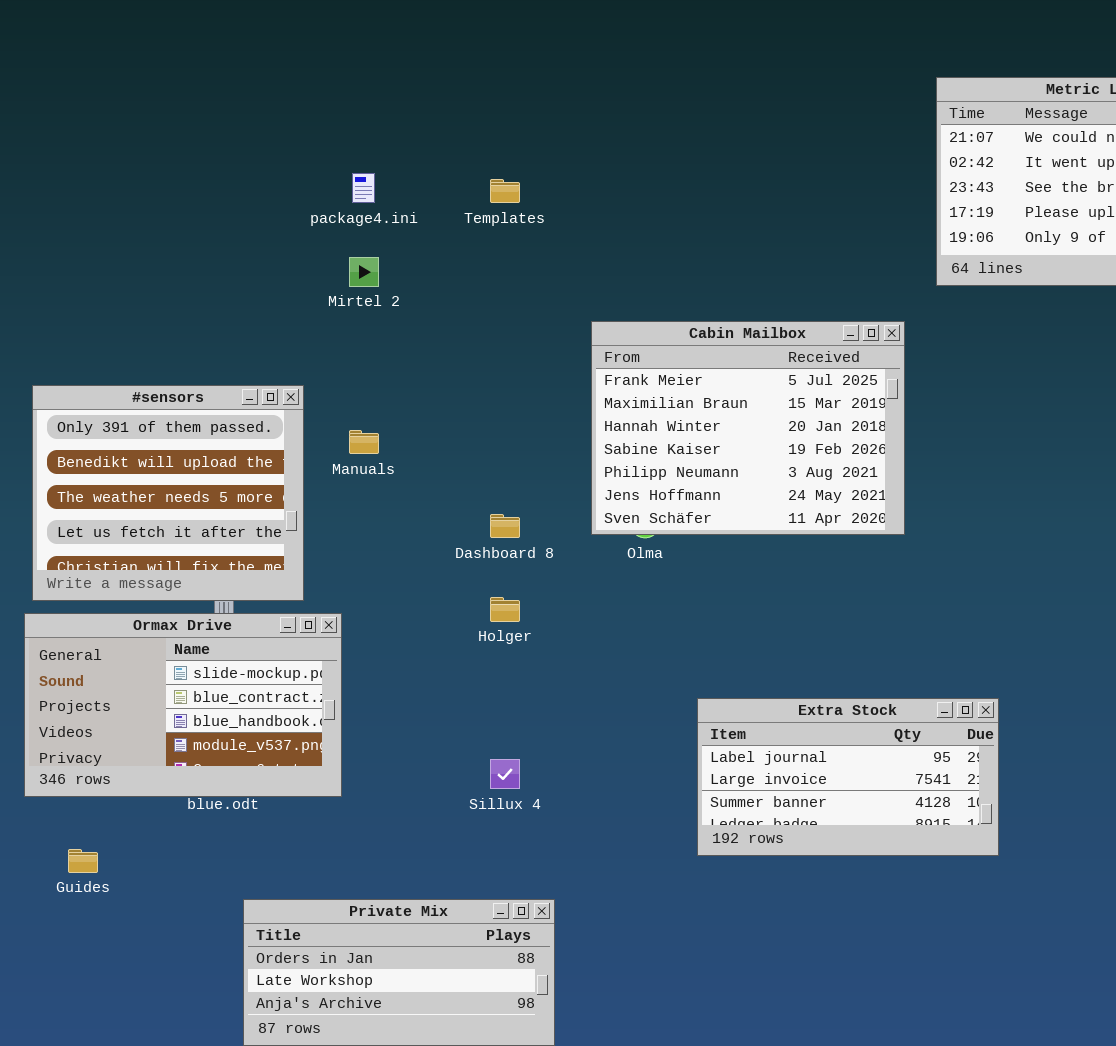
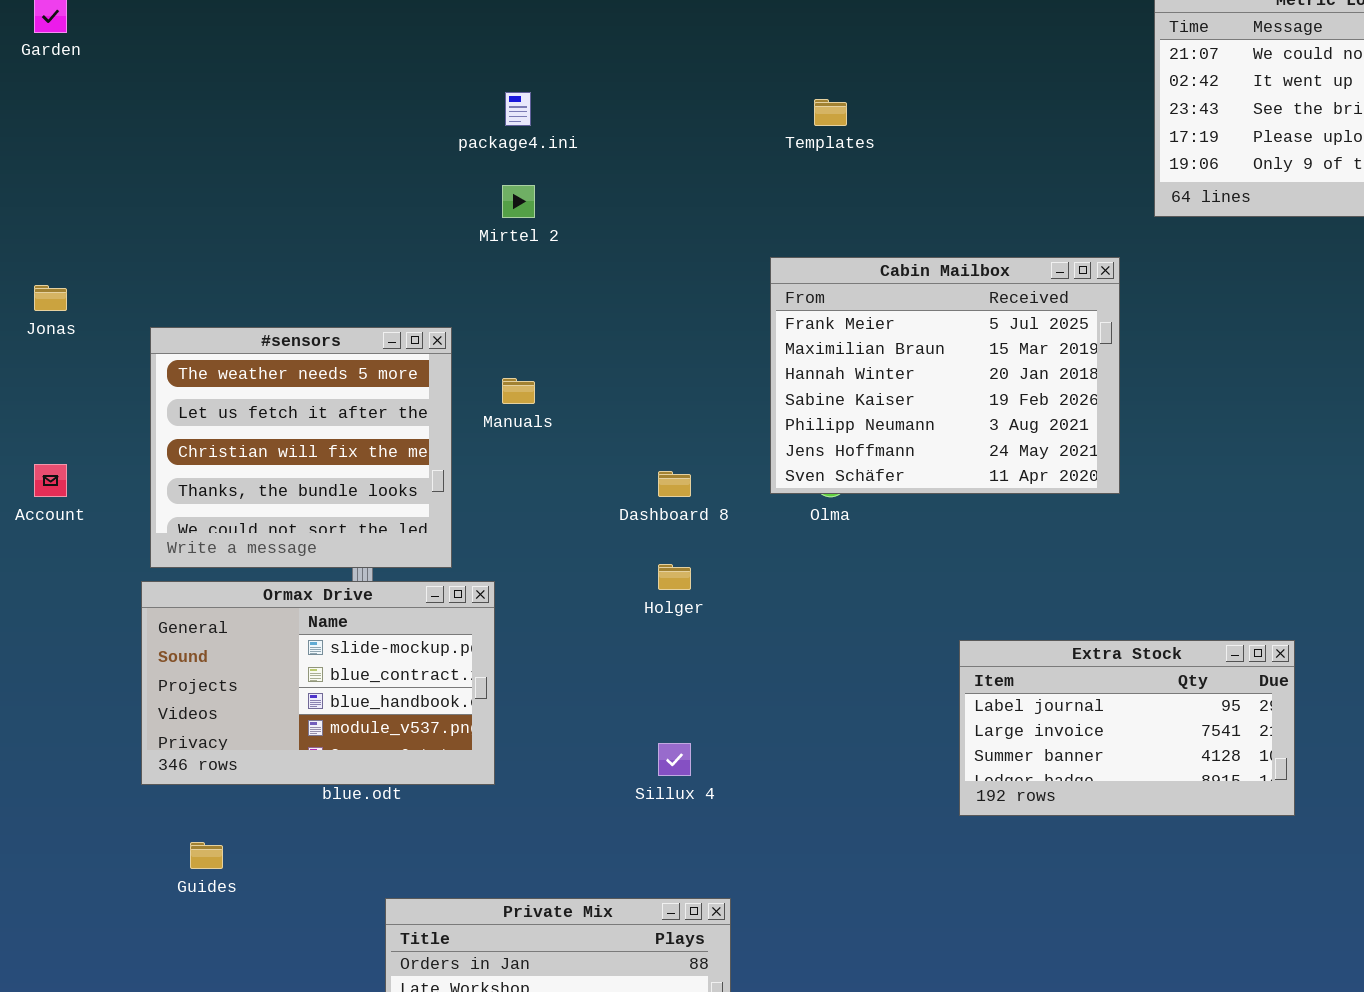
Templates: [490,179,520,203] -> [814,99,847,126], moved
#sensors: [32,385,304,601] -> [150,327,452,568], scrolled down 2 rows
Extra Stock: [697,698,999,856] -> [959,640,1295,816], moved

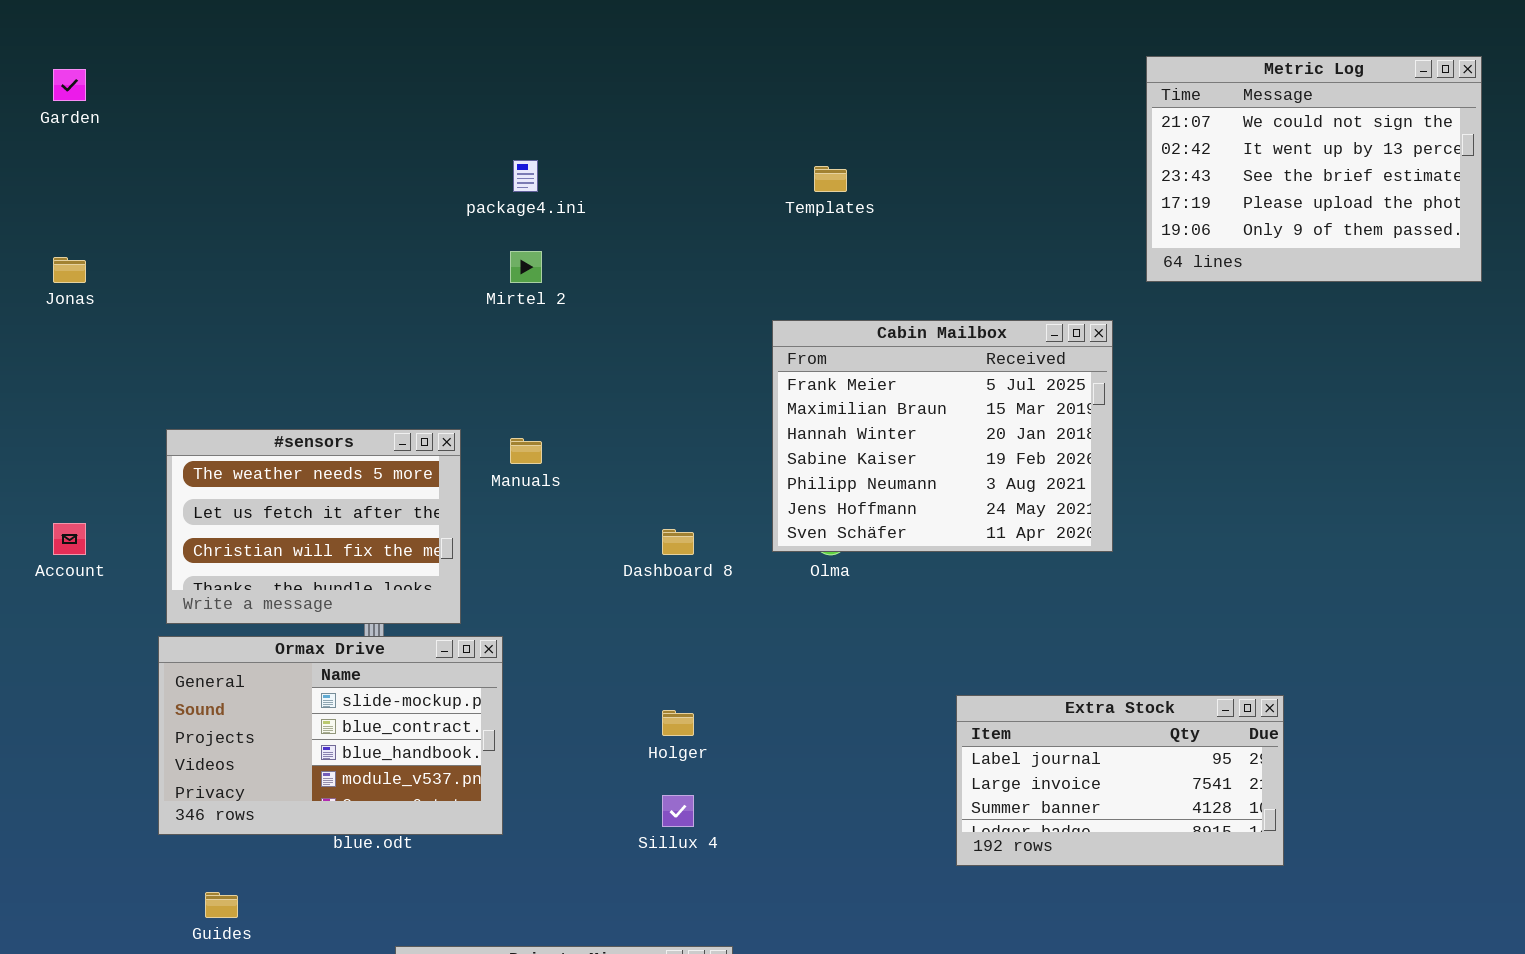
Jonas: [34,285,67,311] -> [53,257,86,283], moved
#sensors: [150,327,452,568] -> [166,429,461,624], resized
Holger: [658,564,691,590] -> [662,710,694,736], moved

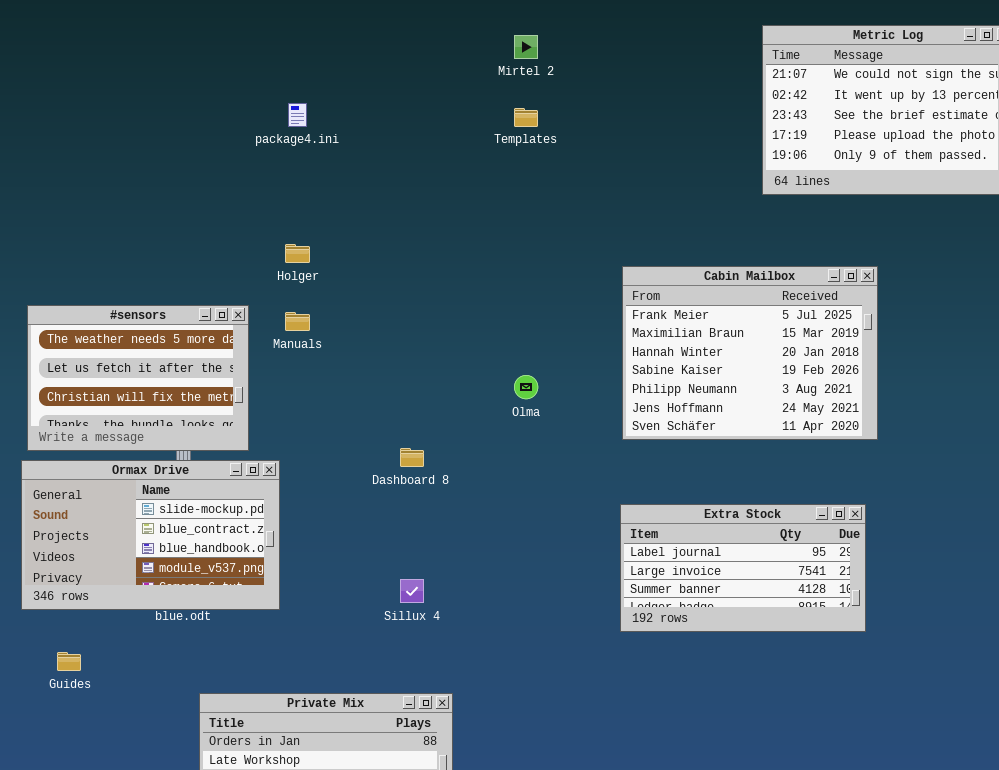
Mirtel 2: [510,251,542,283] -> [514,35,538,59], moved
Cabin Mailbox: [772,320,1113,552] -> [622,266,878,440], moved
Dashboard 8: [662,529,694,555] -> [400,448,424,467], moved
Holger: [662,710,694,736] -> [285,244,310,263], moved

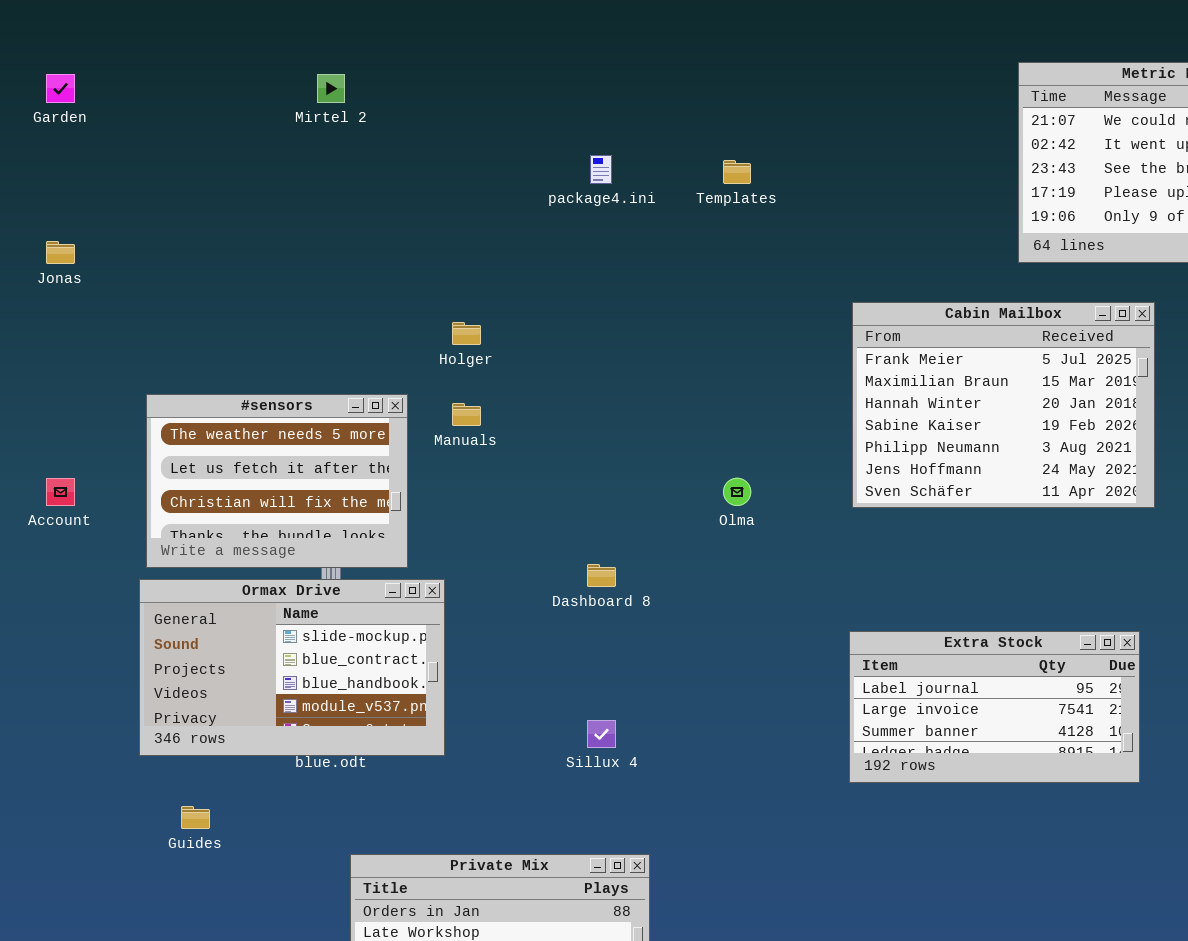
Mirtel 2: [514,35,538,59] -> [317,74,345,103], moved
package4.ini: [288,103,307,127] -> [590,155,612,184], moved
Cabin Mailbox: [622,266,878,440] -> [852,302,1155,508], moved

